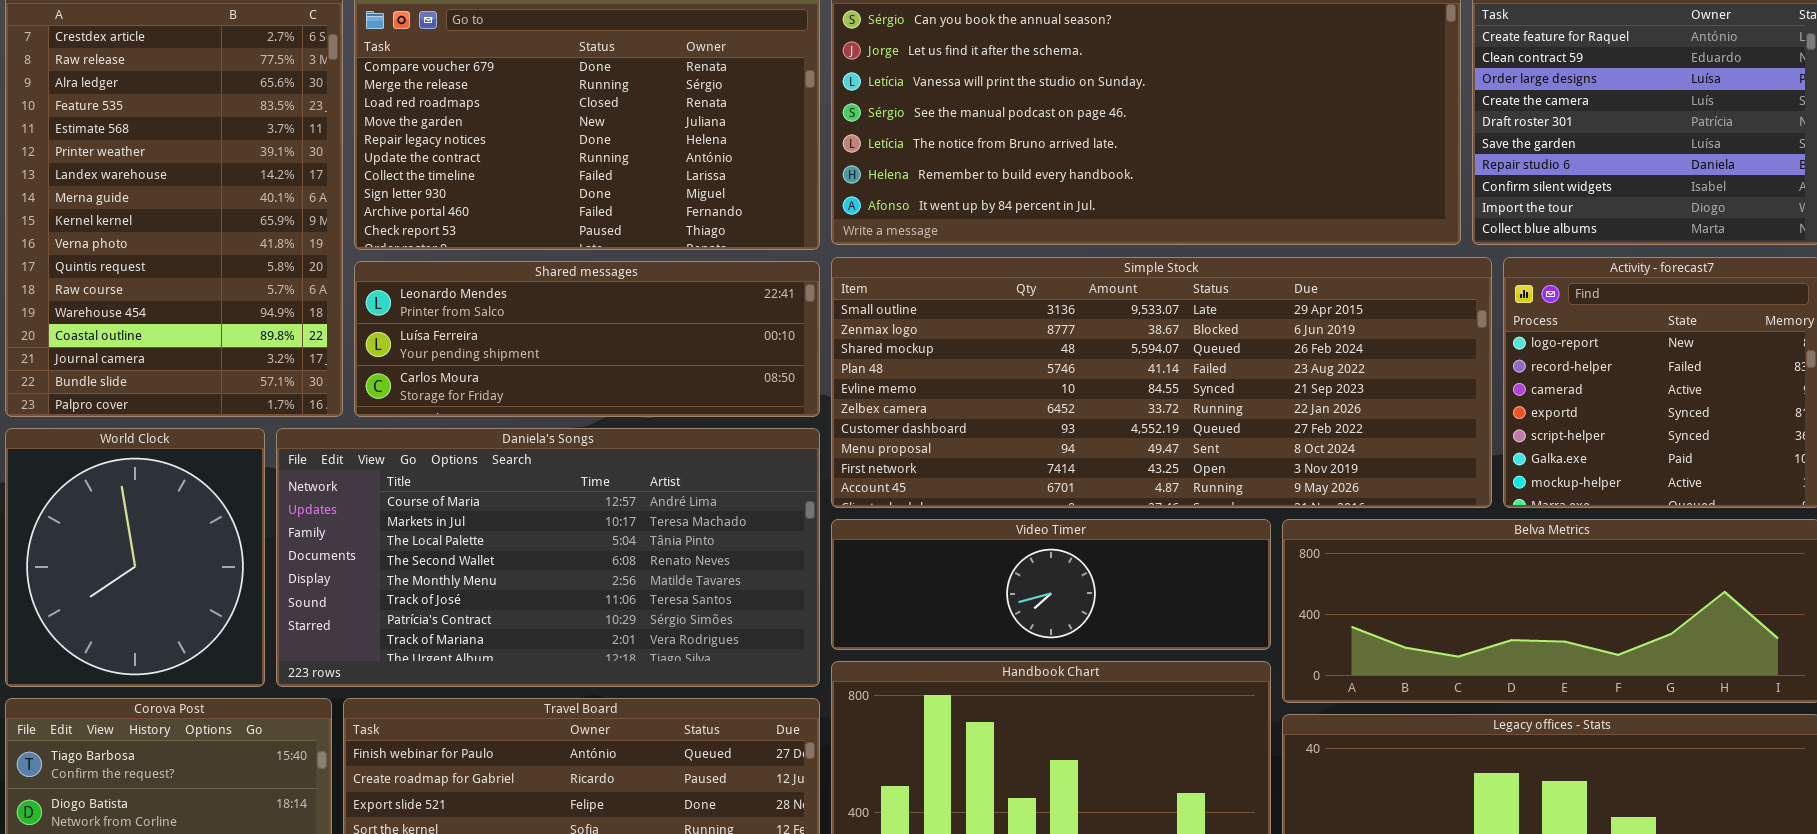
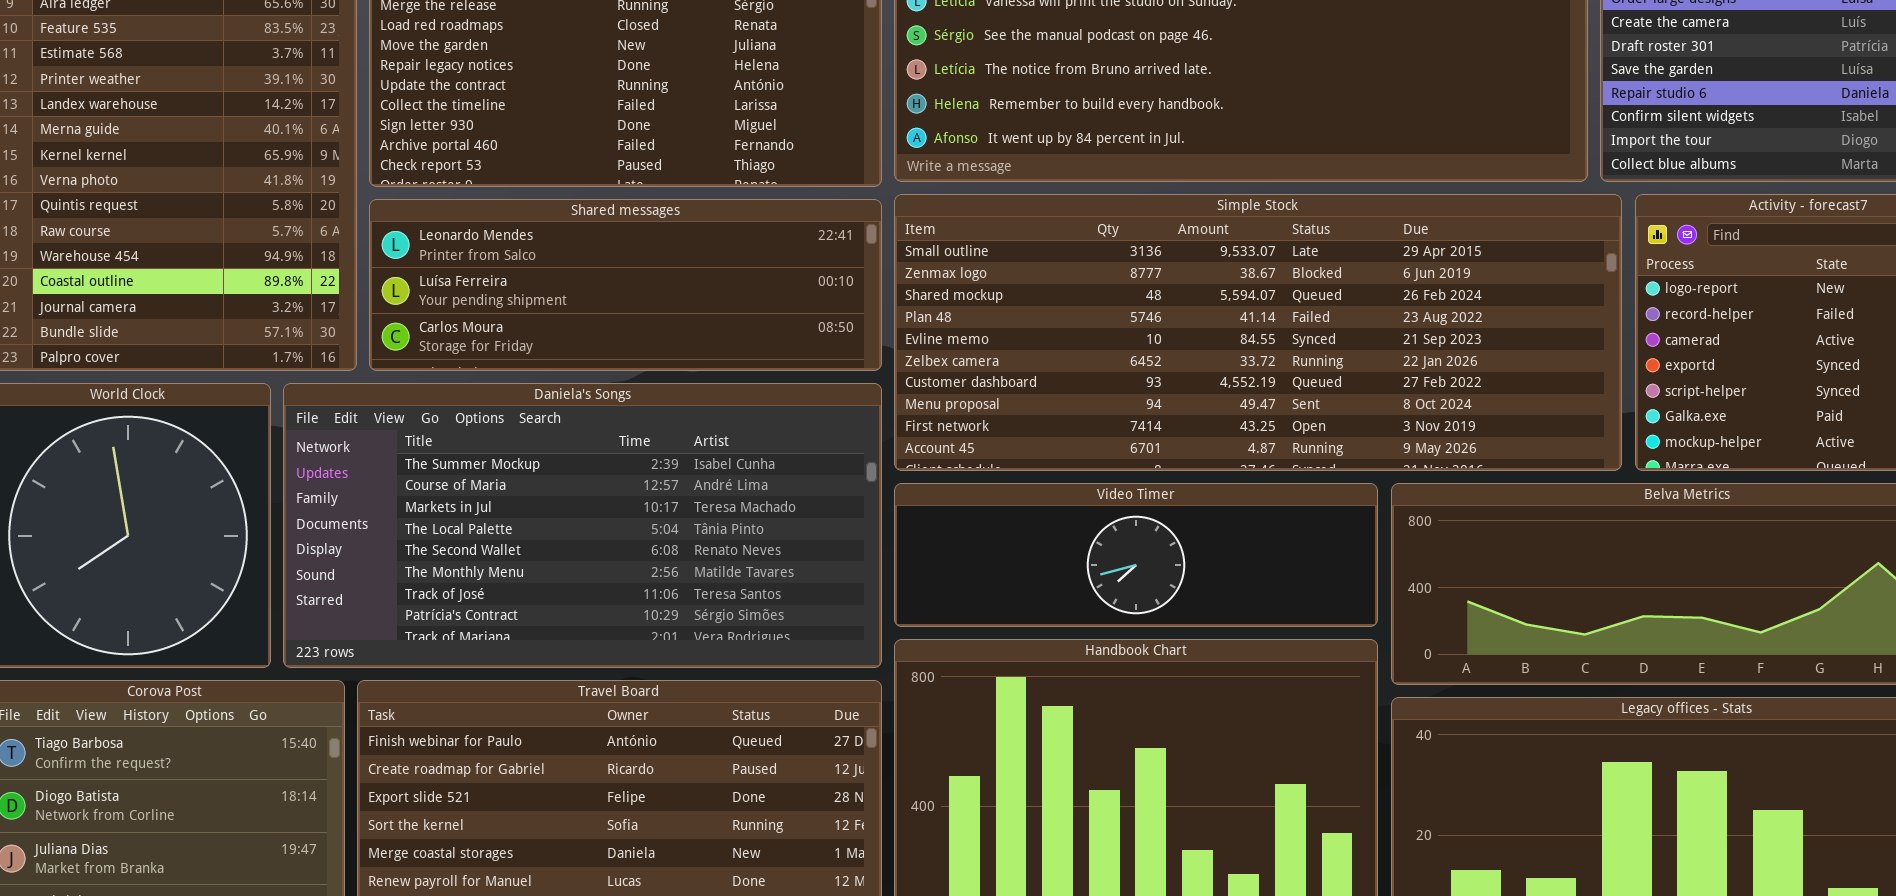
Daniela's Songs: [276,428,820,687] -> [283,383,882,668], scrolled up 1 row

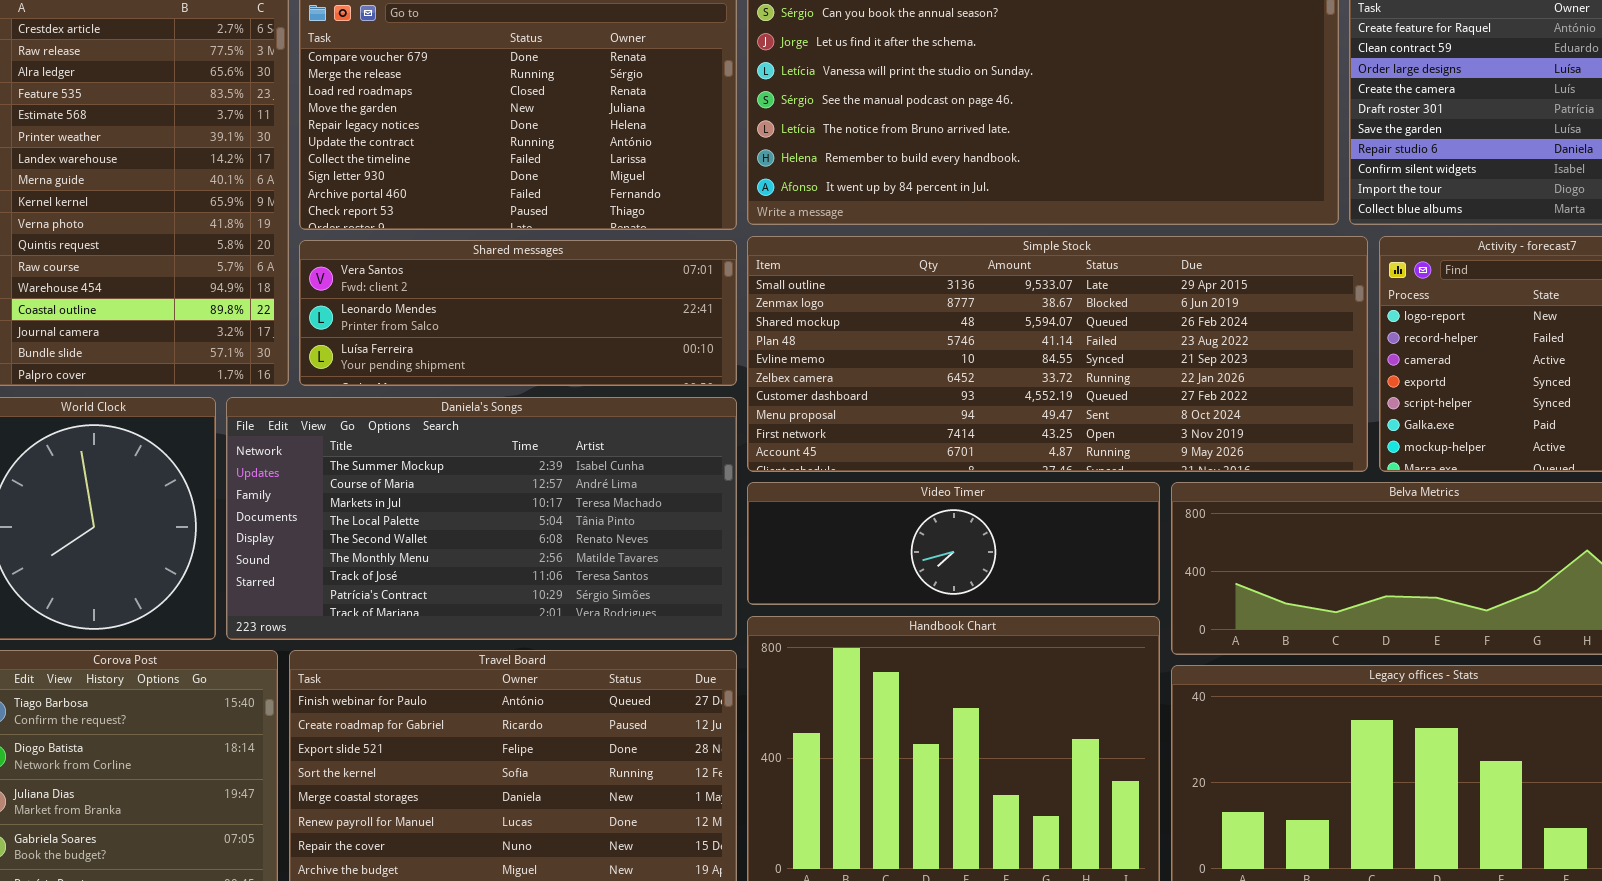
Shared messages: [369,199,882,371] -> [299,240,737,386], scrolled up 1 row

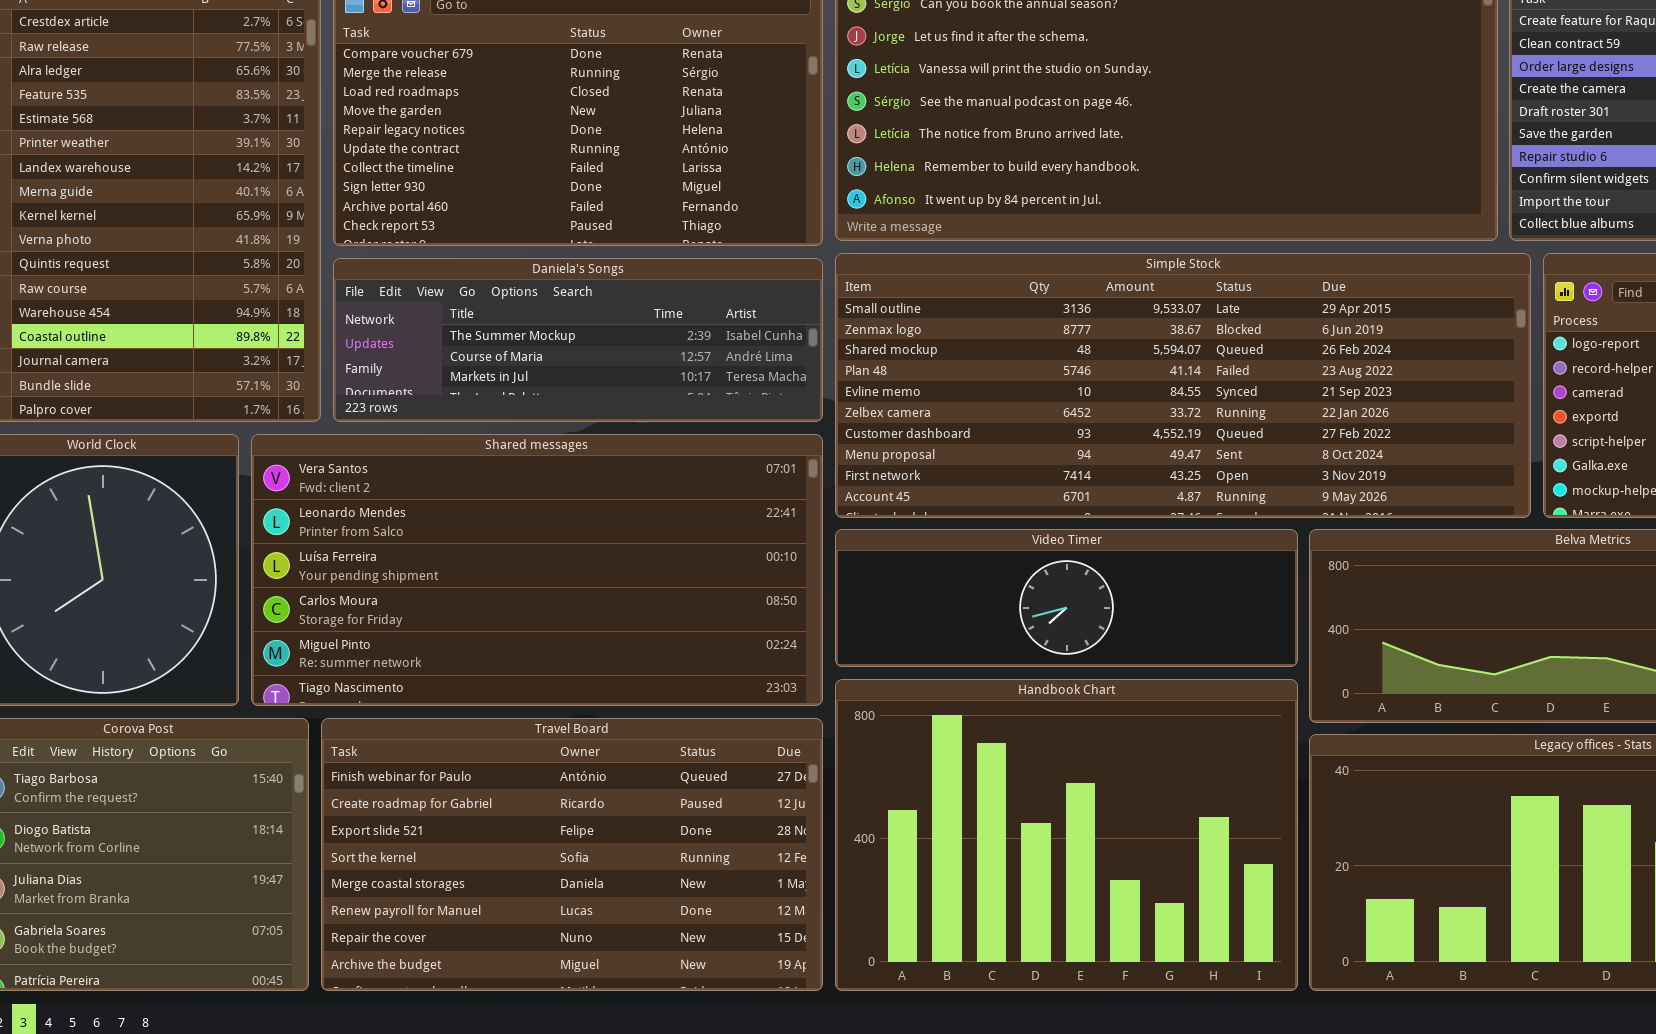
Shared messages: [299,240,737,386] -> [251,434,823,706], moved, resized
Daniela's Songs: [226,397,737,640] -> [333,258,823,422], moved, resized

